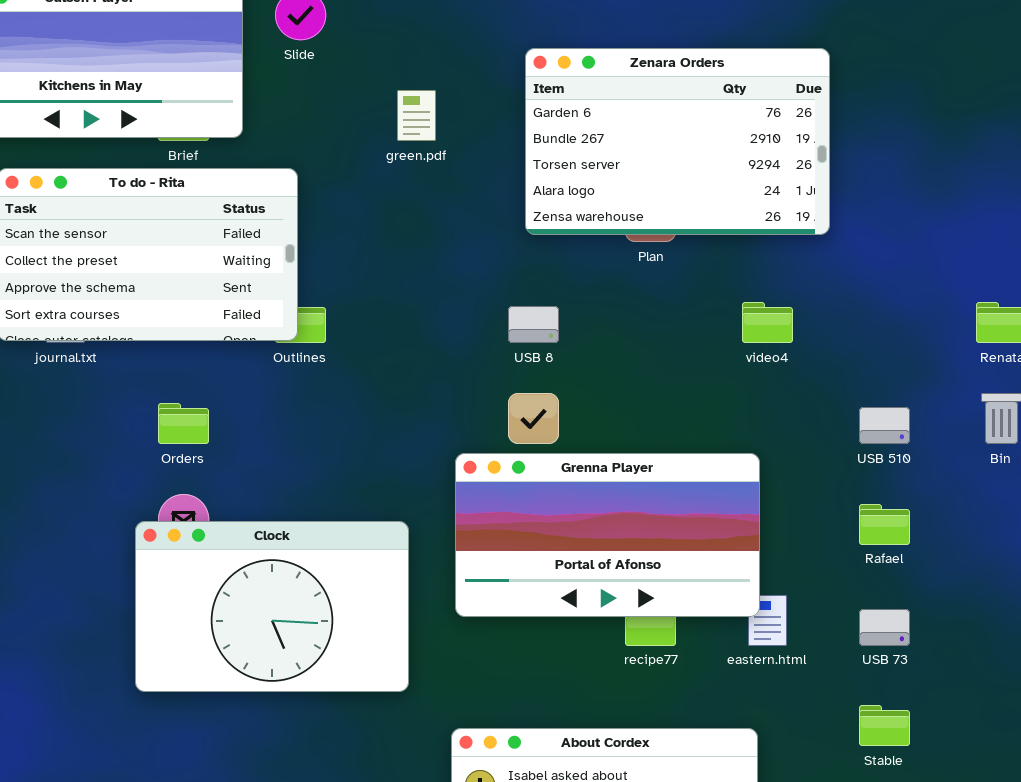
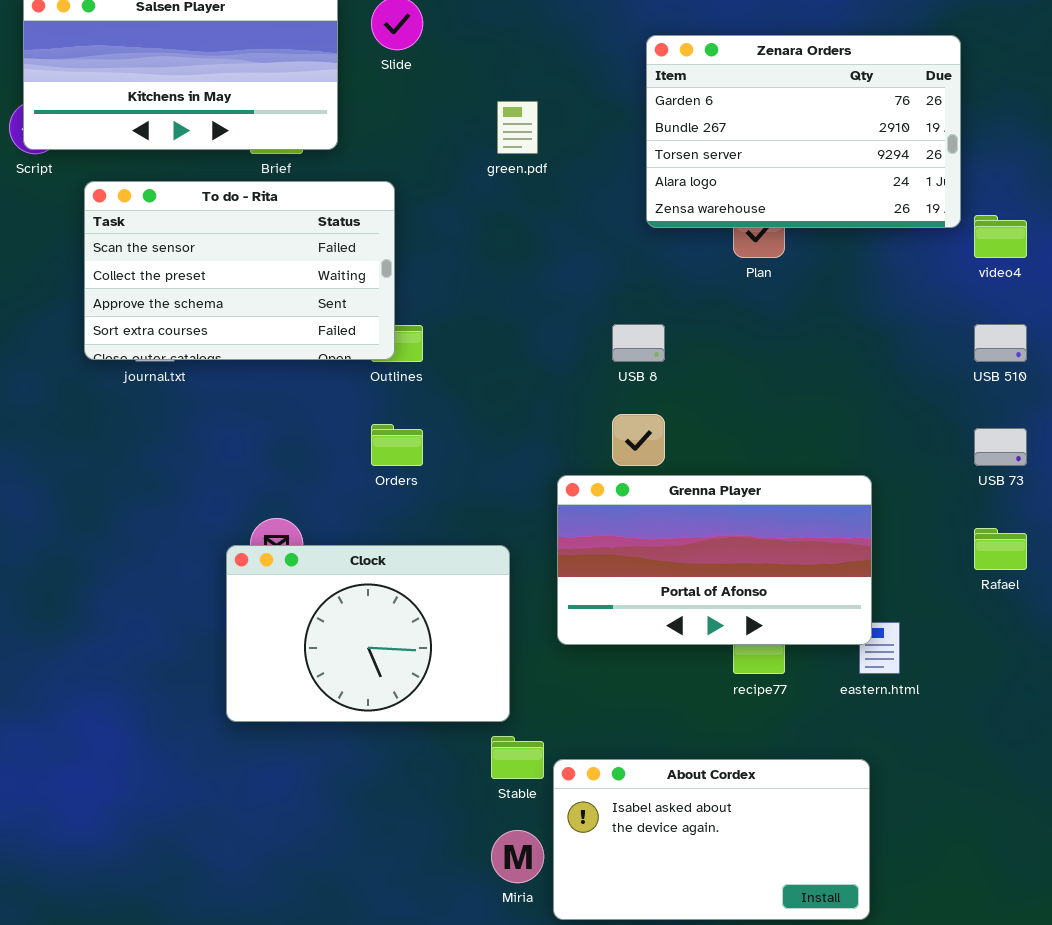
Zenara Orders: [525,48,830,235] -> [646,35,961,228], moved
video4: [742,302,793,343] -> [974,215,1027,258], moved
Orders: [158,403,209,444] -> [371,424,423,466], moved
USB 510: [859,407,910,444] -> [974,324,1027,362], moved
USB 73: [859,609,910,646] -> [974,428,1027,466], moved
Stable: [859,705,910,746] -> [491,736,544,779], moved

